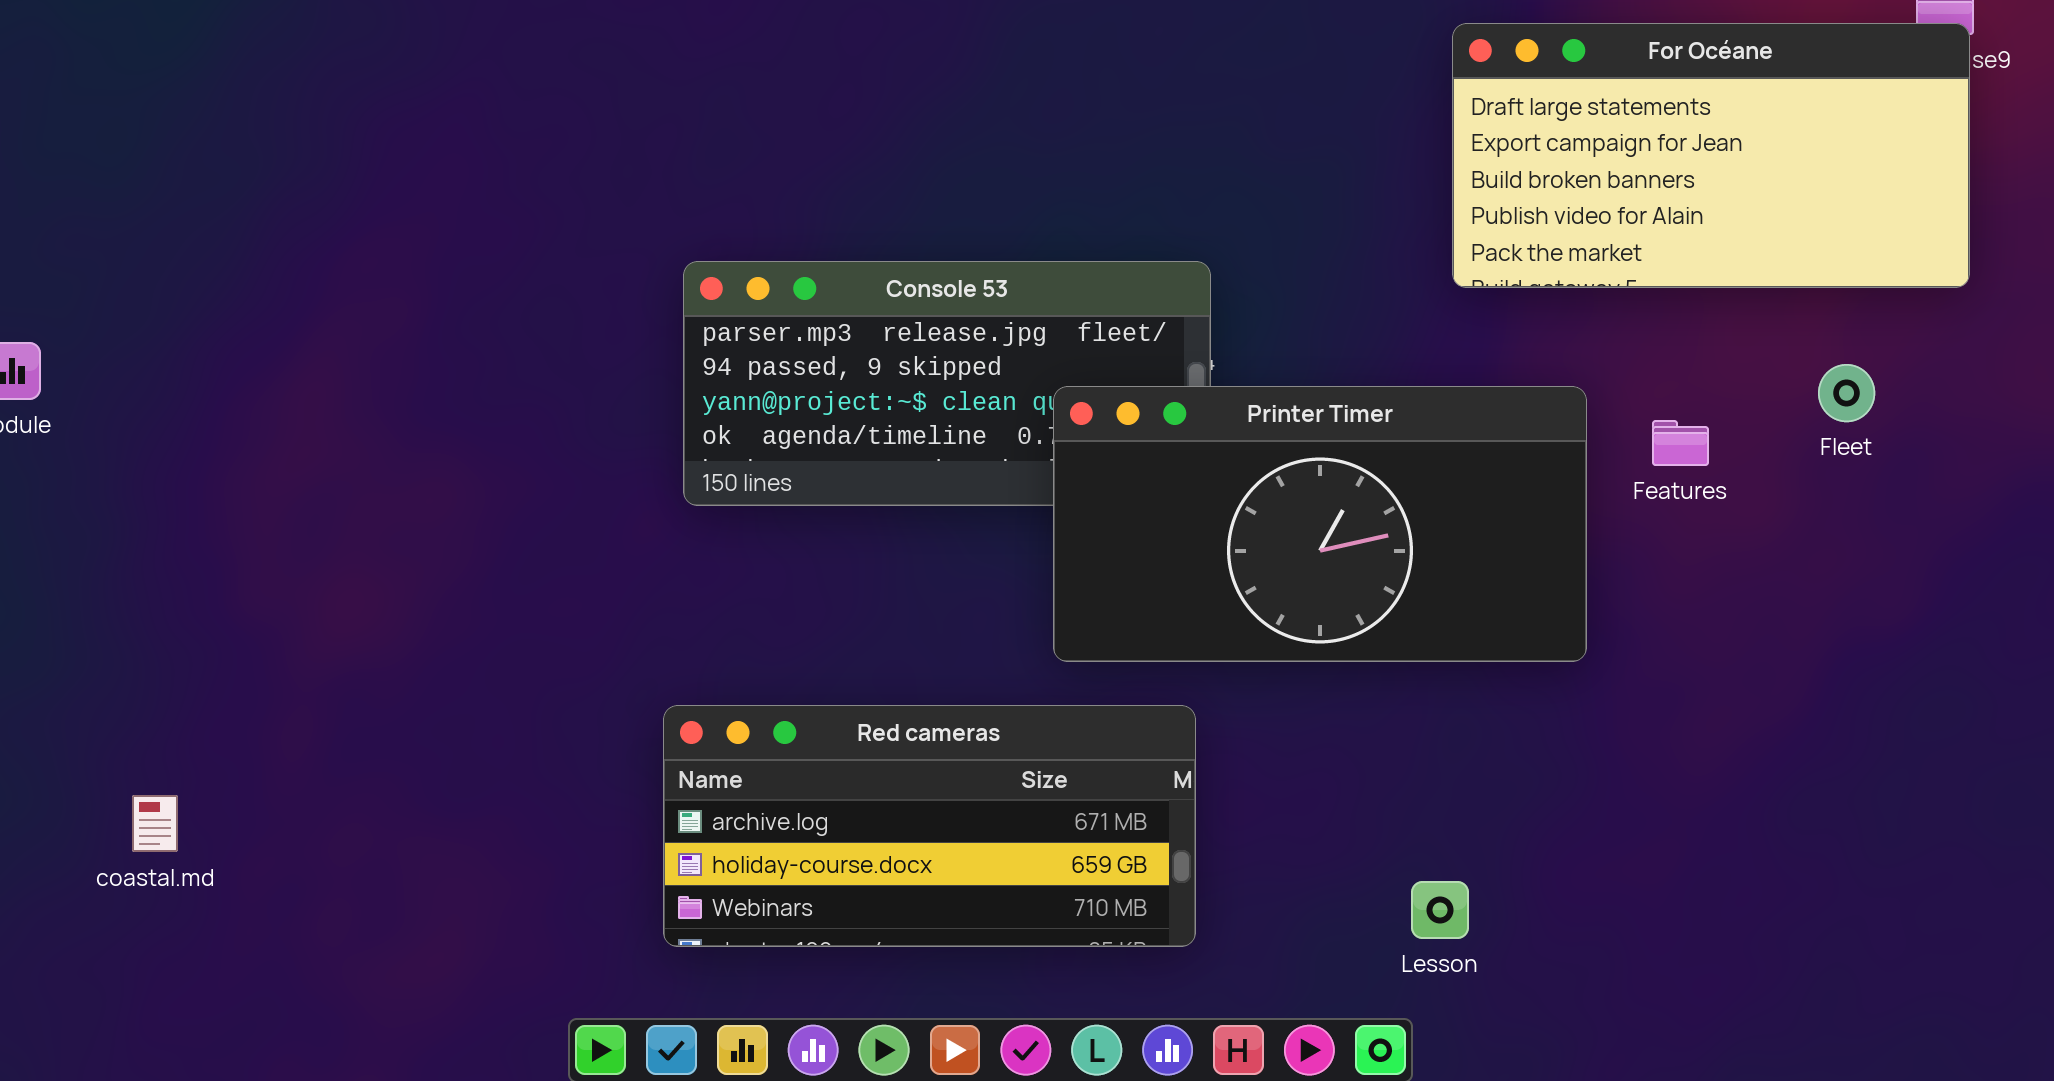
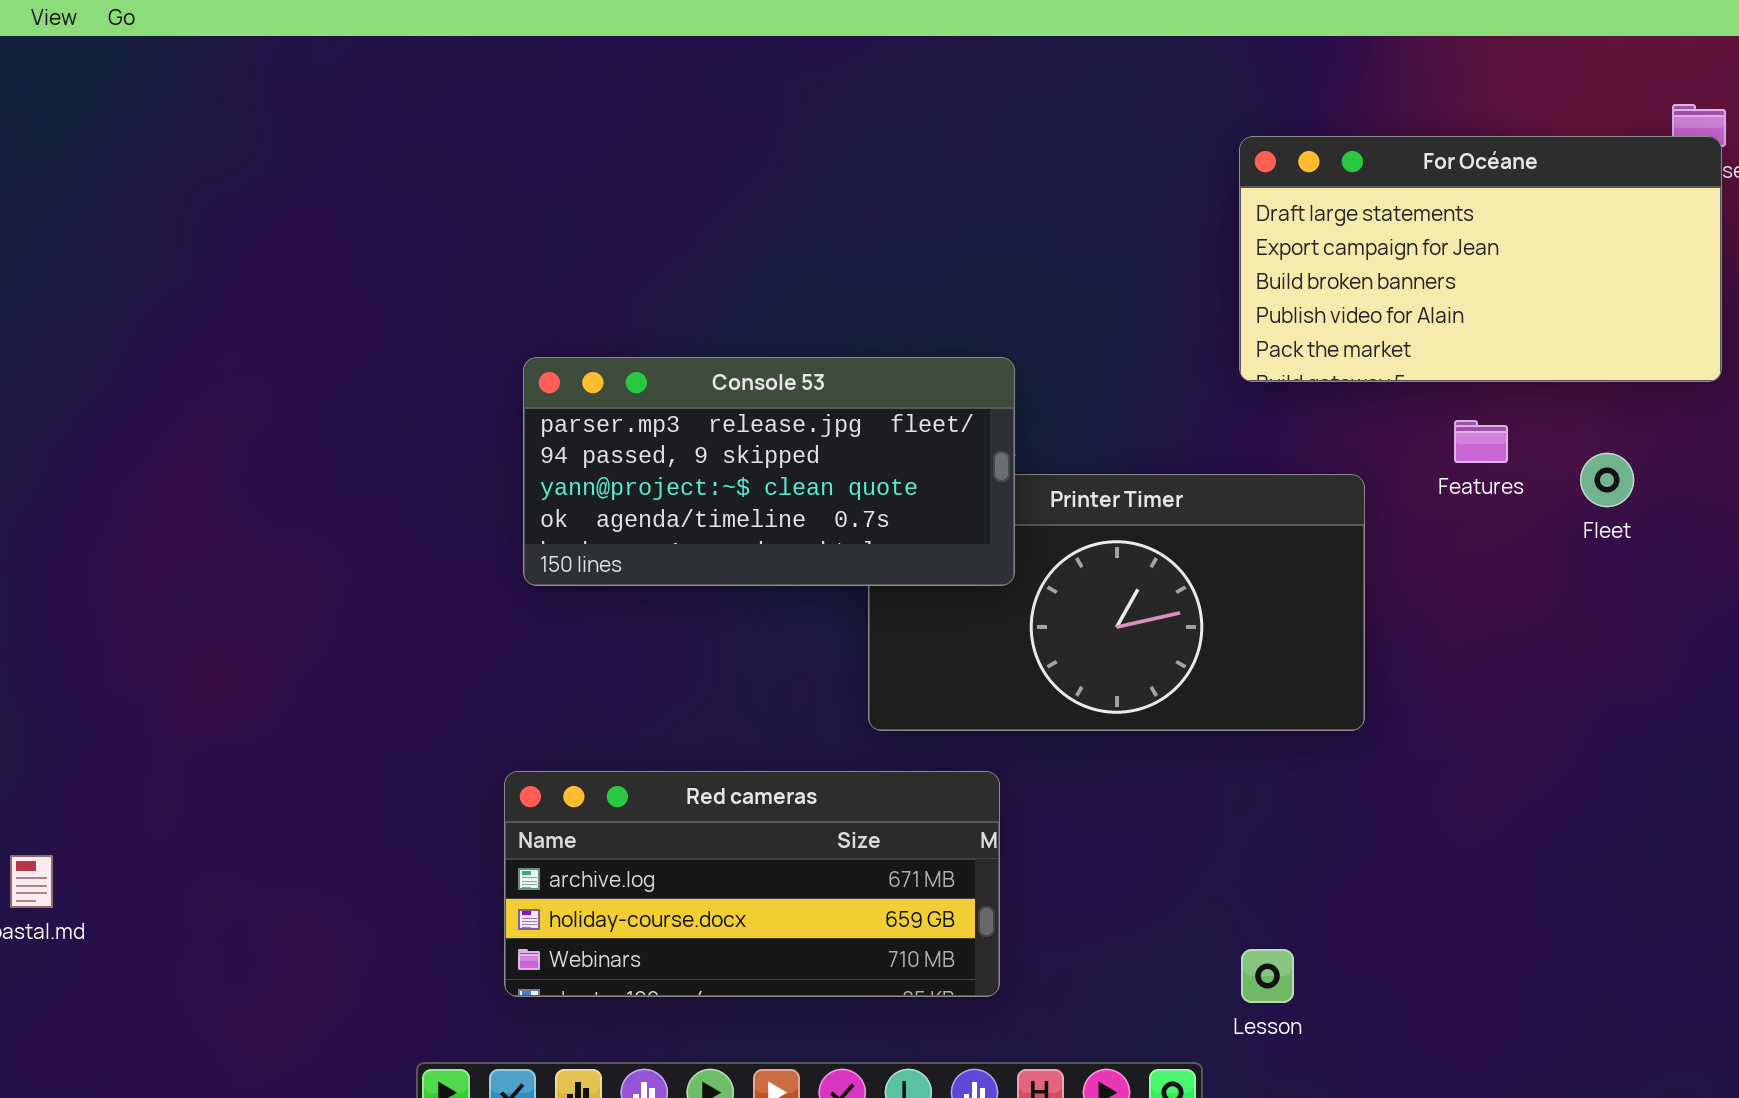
Console 53: [683,261,1211,506] -> [523,357,1015,586], raised
Features: [1652,420,1709,466] -> [1454,420,1508,463], moved
Lesson: [1411,881,1469,939] -> [1241,949,1294,1003], moved

